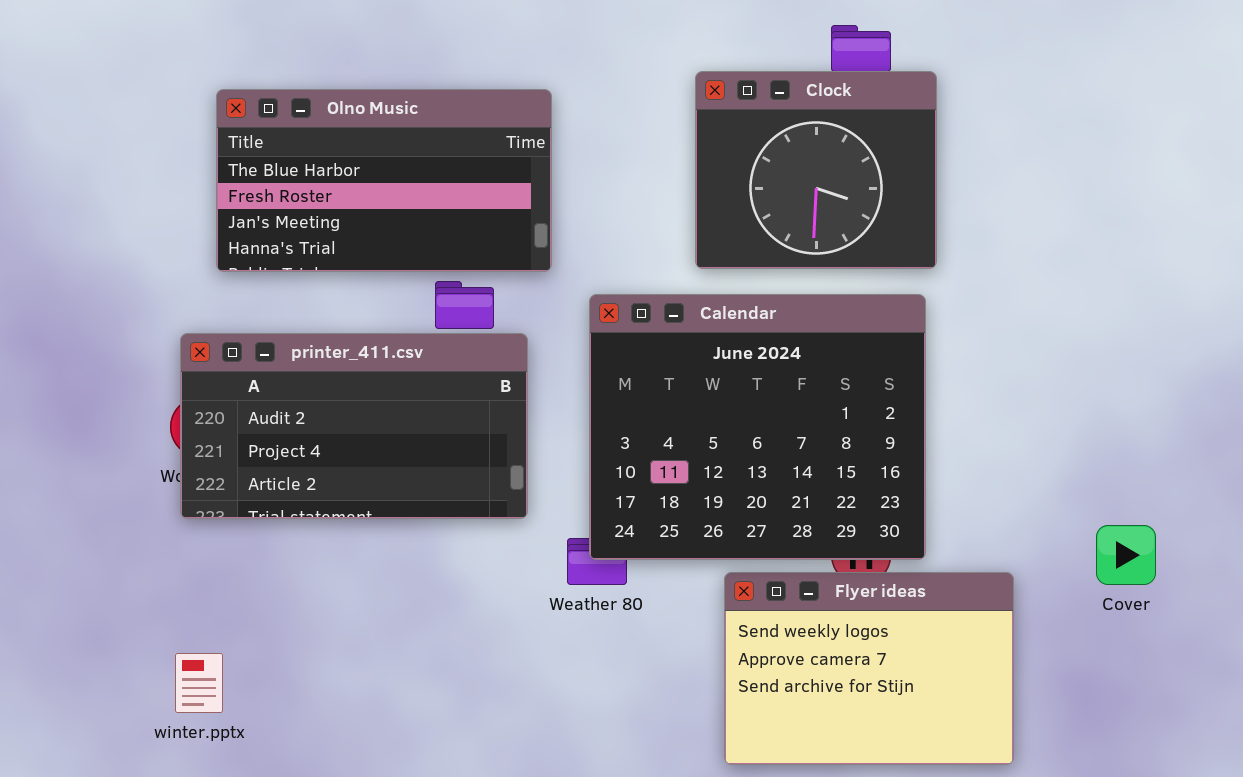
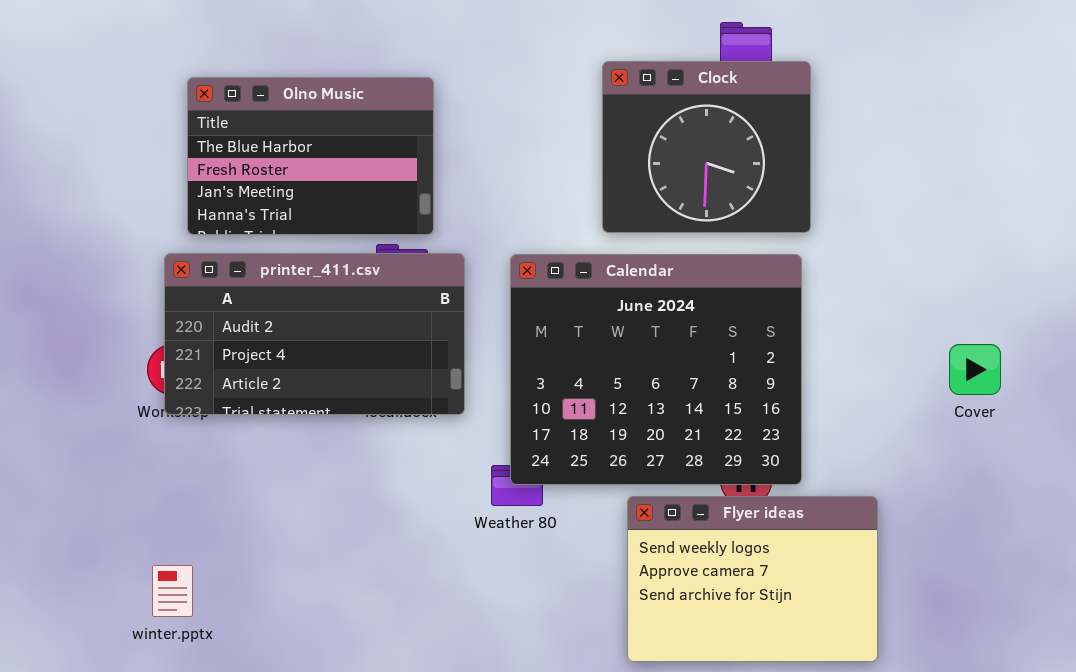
Olno Music: [216,89,552,272] -> [187,77,434,235], resized
printer_411.csv: [180,333,528,519] -> [164,253,465,415], moved
Cover: [1096,525,1156,585] -> [949,344,1001,395], moved

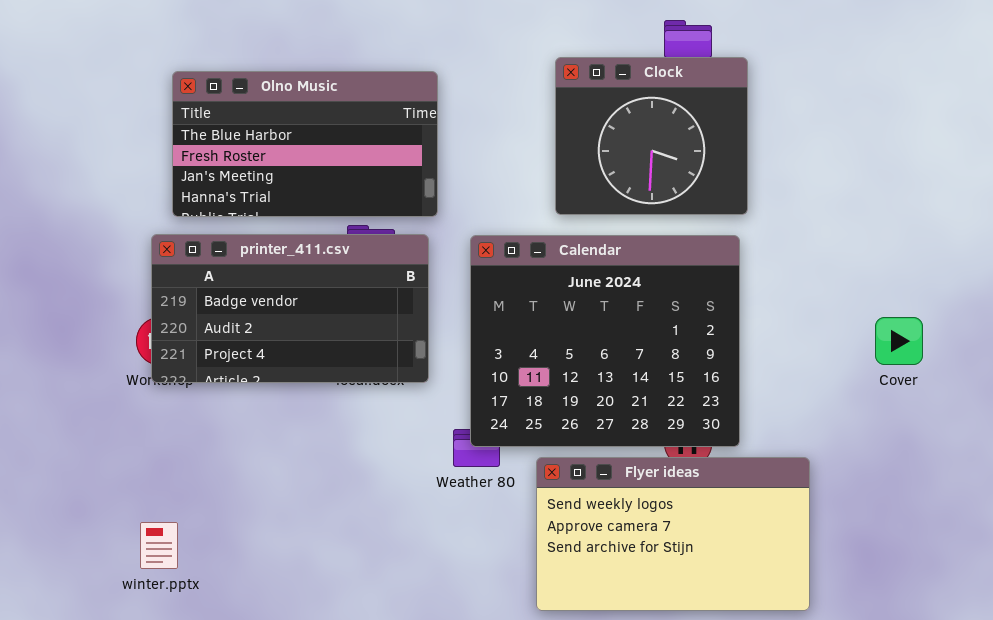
Olno Music: [187,77,434,235] -> [172,71,438,217], resized
printer_411.csv: [164,253,465,415] -> [151,234,429,383], scrolled up 1 row
Flyer ideas: [627,496,878,662] -> [536,457,810,611], resized

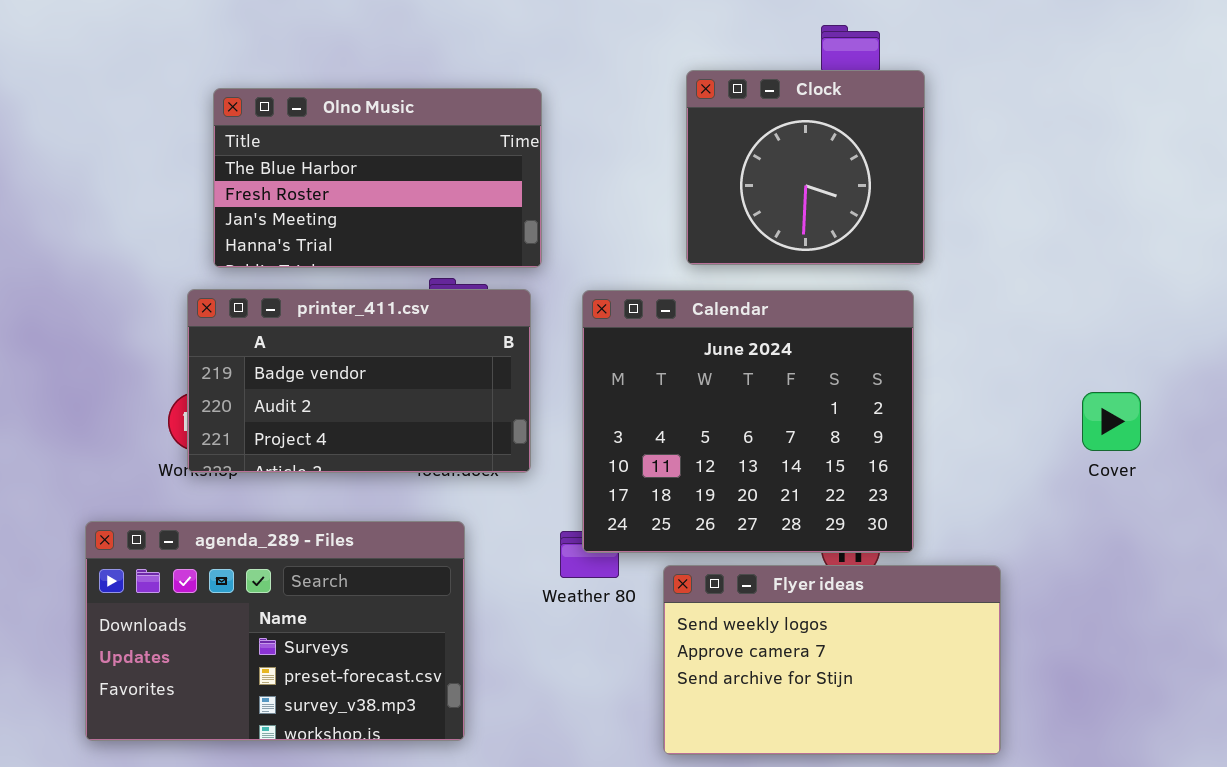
agenda_289 - Files: none -> [85,521,465,741], opened

